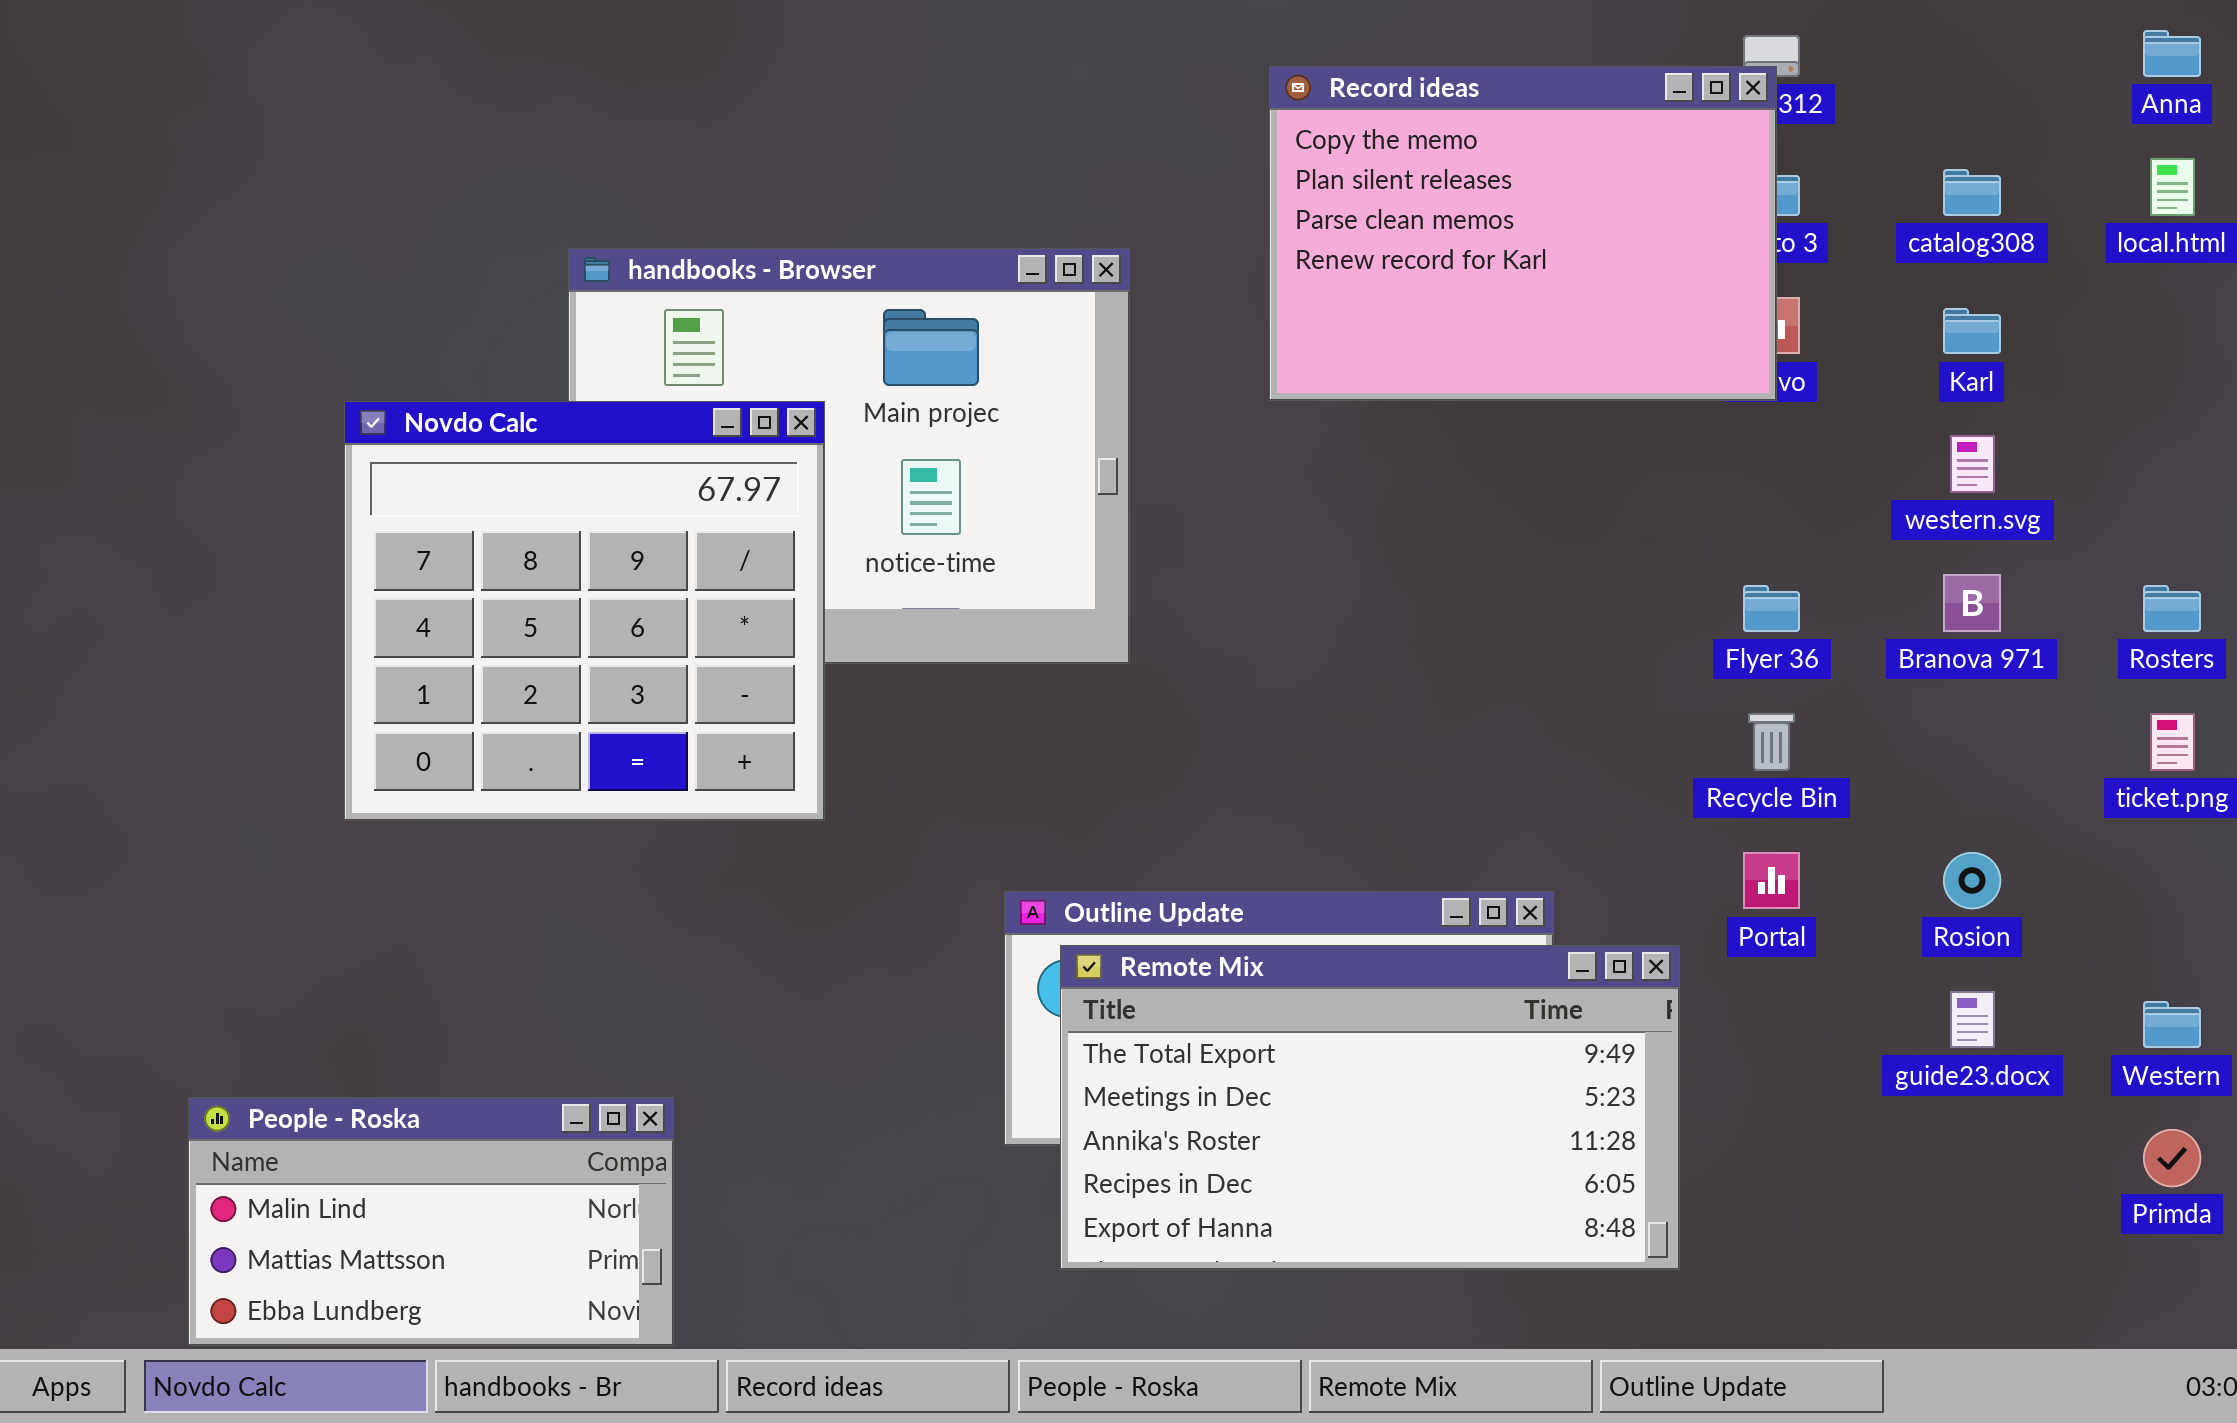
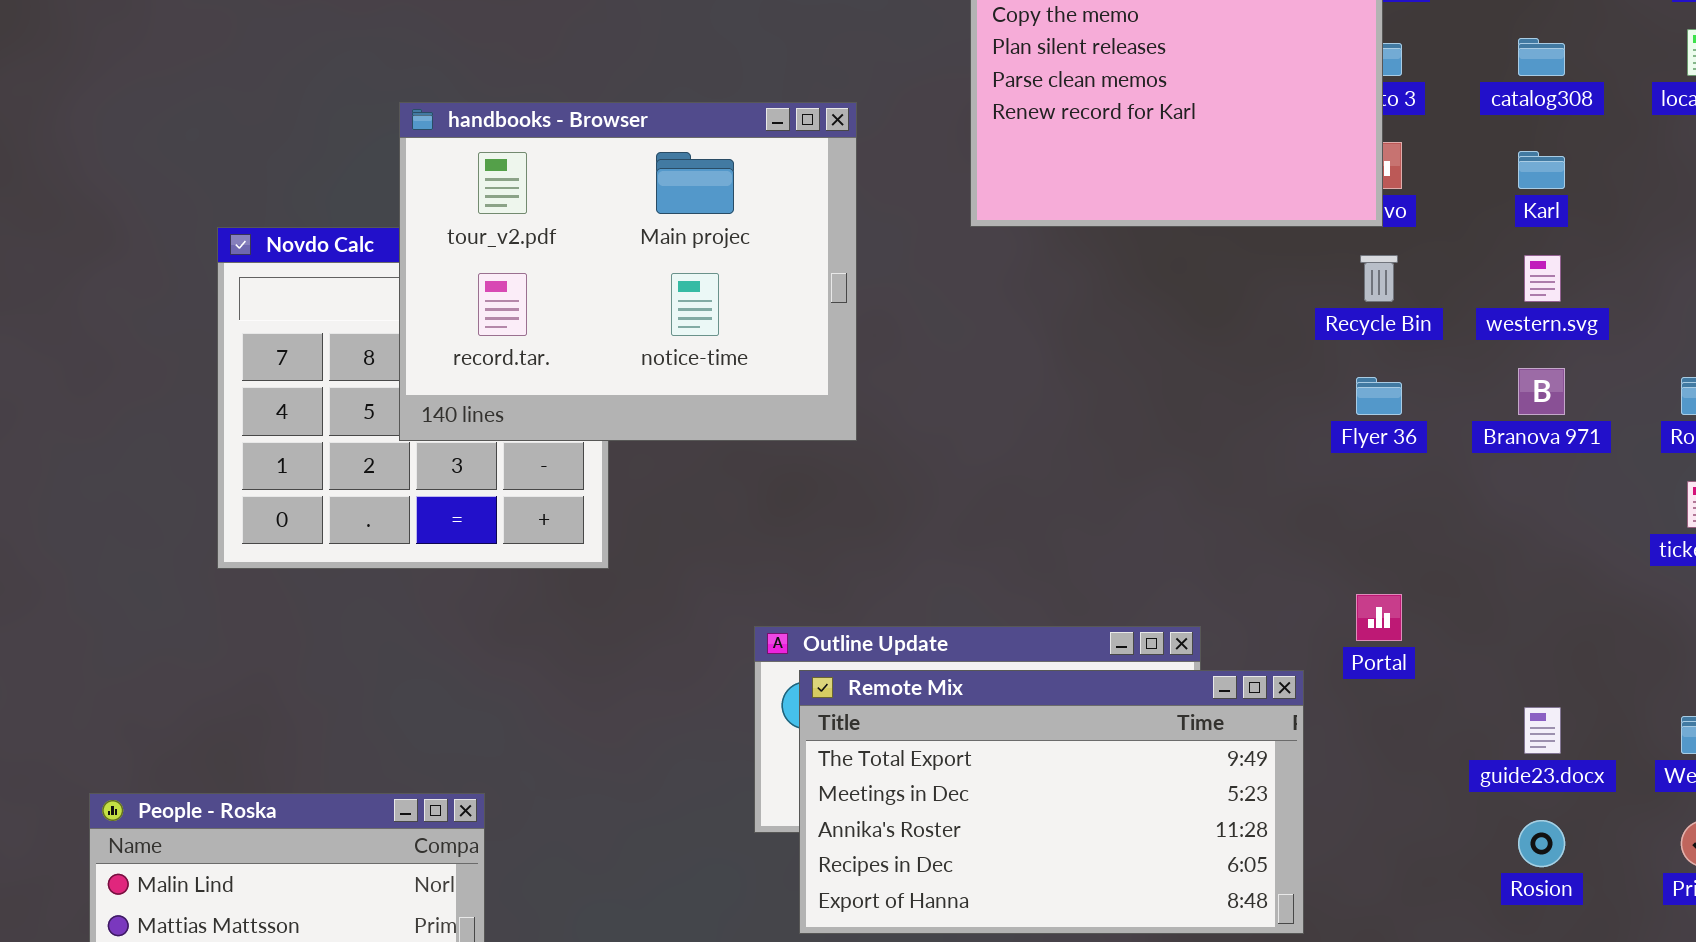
handbooks - Browser: [568,248,1130,664] -> [399,102,857,441], raised
Recycle Bin: [1748,713,1795,771] -> [1360,255,1398,302], moved
Rosion: [1943,852,2001,909] -> [1518,820,1565,867], moved

